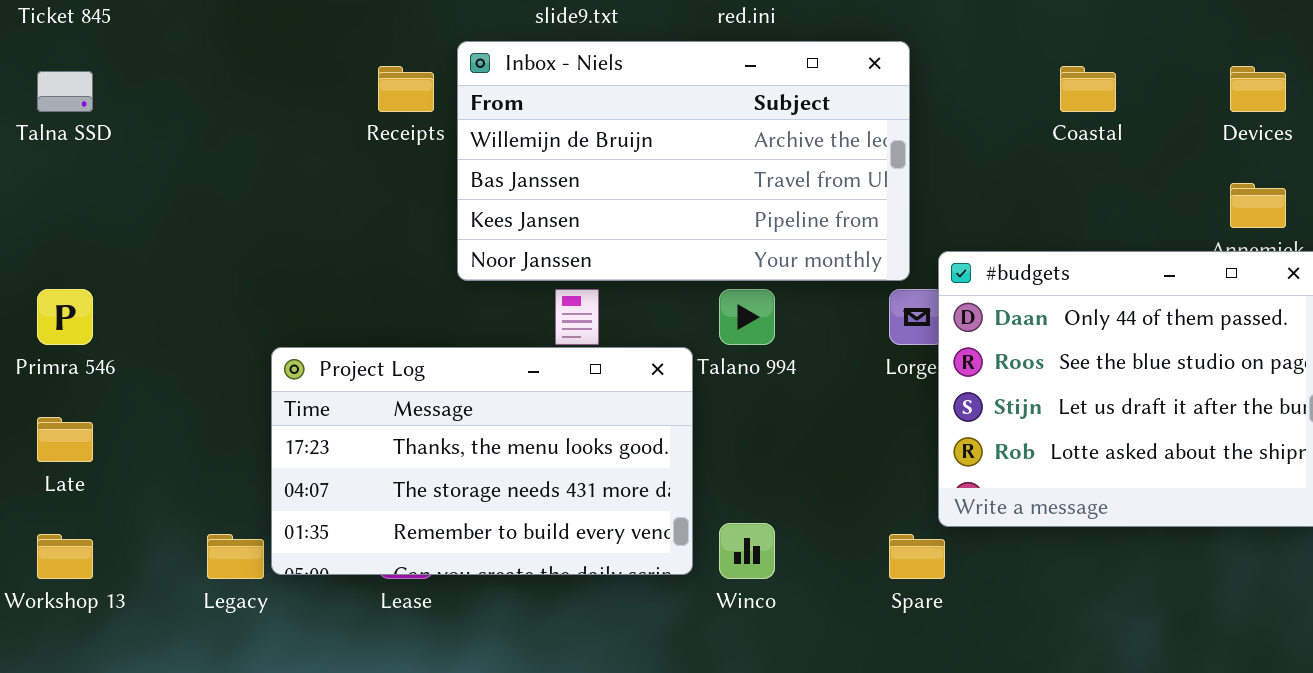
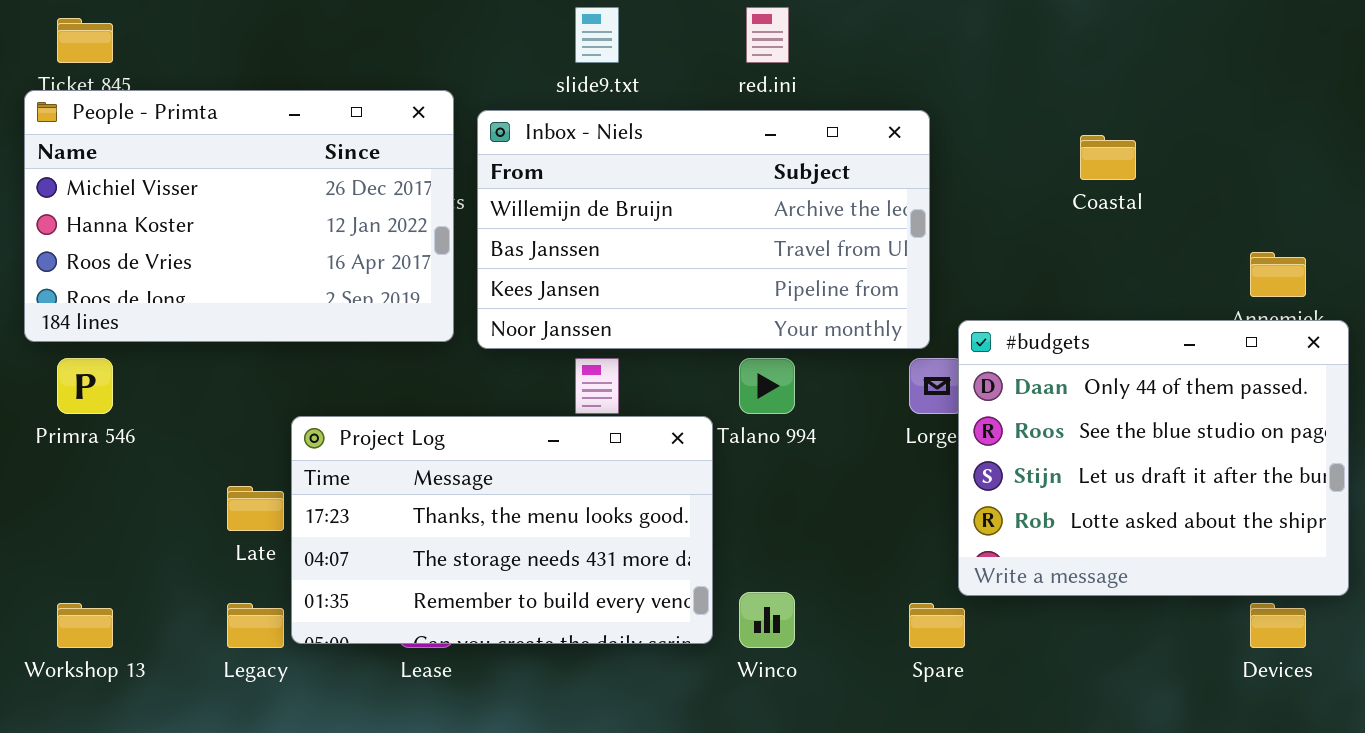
People - Primta: none -> [24,90,454,342], opened
Devices: [1230,66,1286,112] -> [1250,603,1306,648], moved
Late: [37,417,93,462] -> [227,486,284,531], moved

